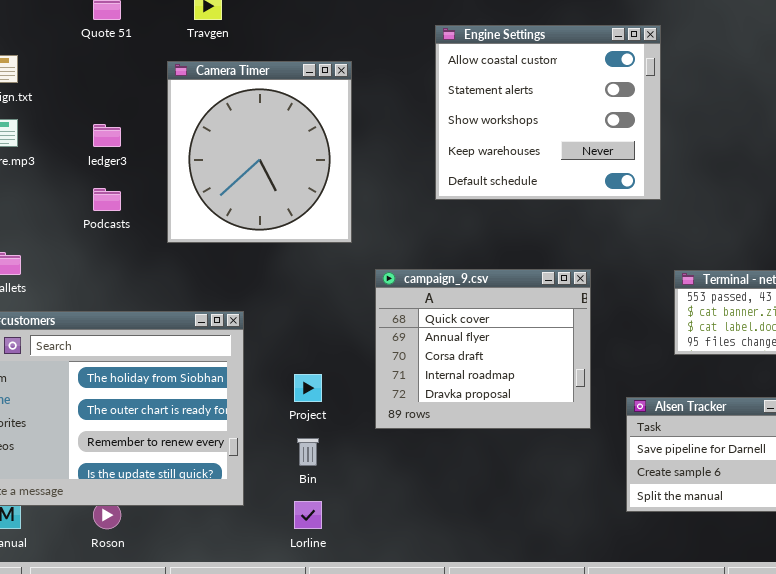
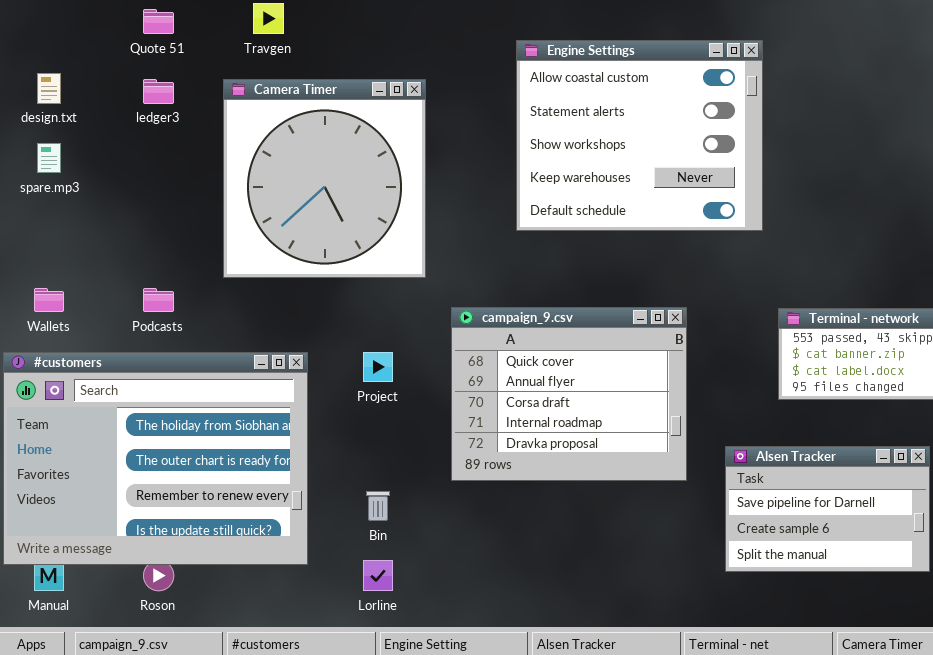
ledger3: [93,124,121,147] -> [143,79,174,104], moved
Podcasts: [93,188,121,211] -> [143,288,174,312], moved
Project: [294,374,322,402] -> [363,352,393,382], moved

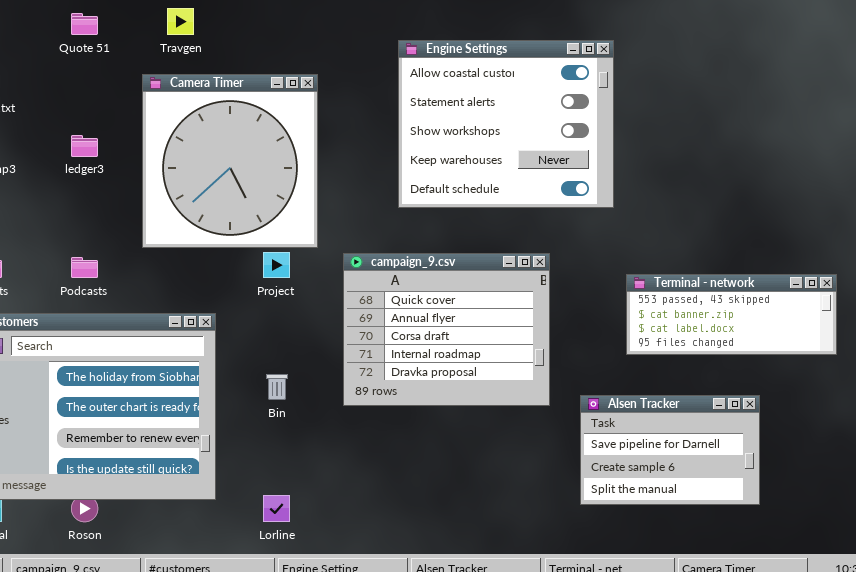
ledger3: [143,79,174,104] -> [71,135,98,157], moved
campaign_9.csv: [451,307,687,481] -> [343,253,550,406], moved
Project: [363,352,393,382] -> [263,252,290,278], moved
Bin: [366,491,390,521] -> [266,374,288,400], moved

